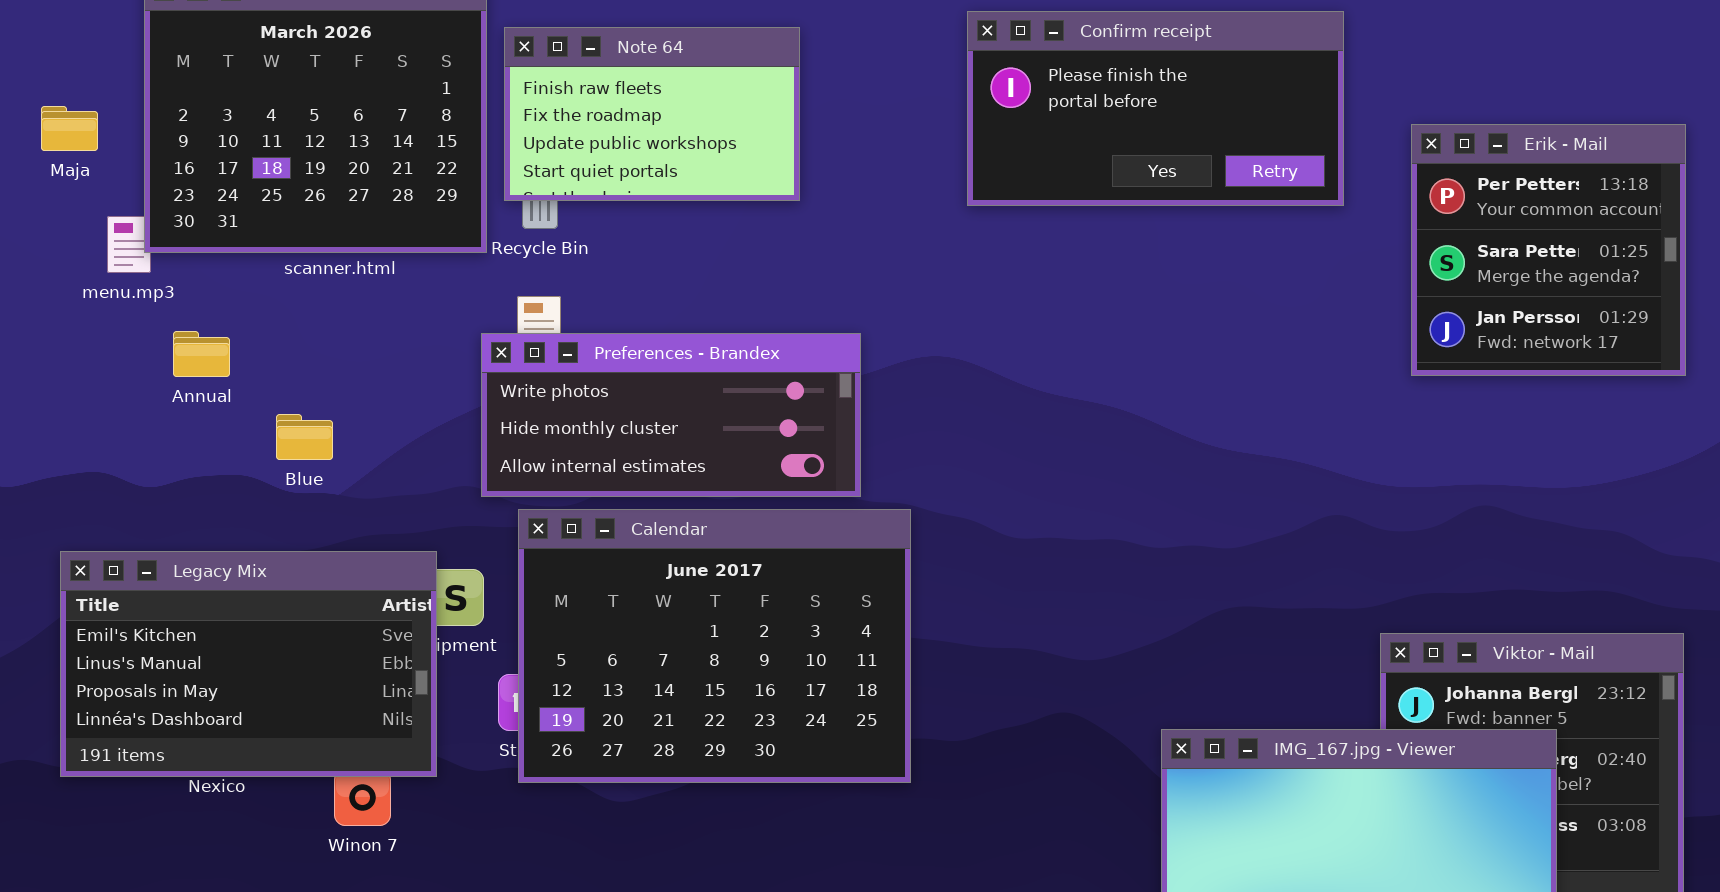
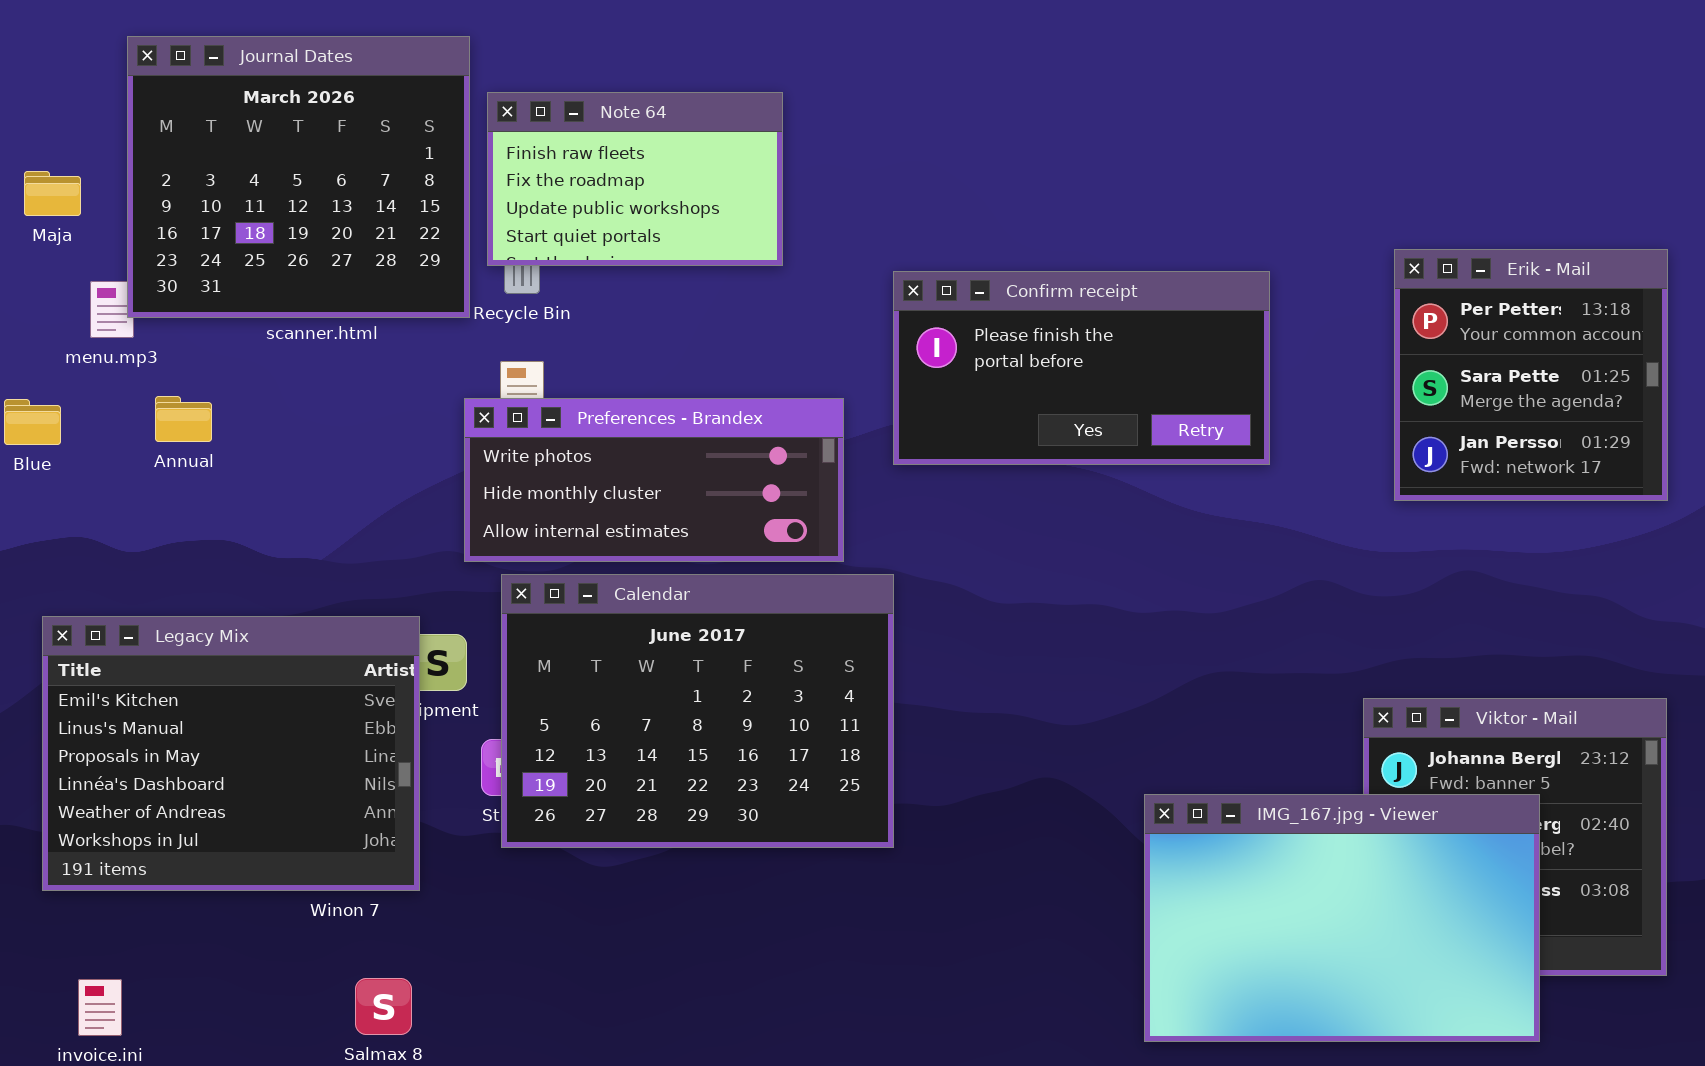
Confirm receipt: [967,11,1344,206] -> [893,271,1270,465], moved
Erik - Mail: [1411,124,1686,376] -> [1394,249,1668,501], moved
Blue: [276,414,333,460] -> [4,399,61,445], moved
Legacy Mix: [60,551,437,777] -> [42,616,420,891], resized

